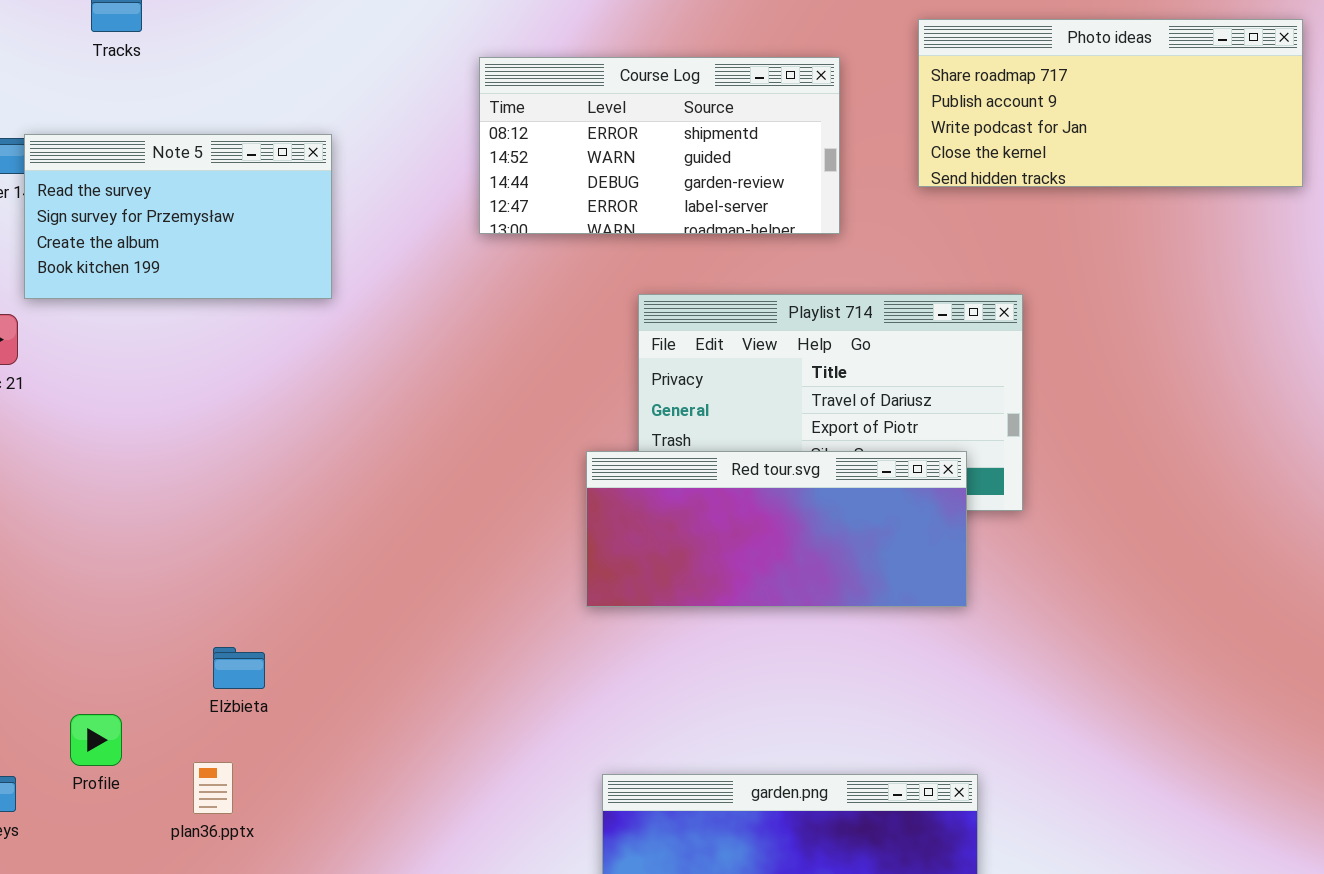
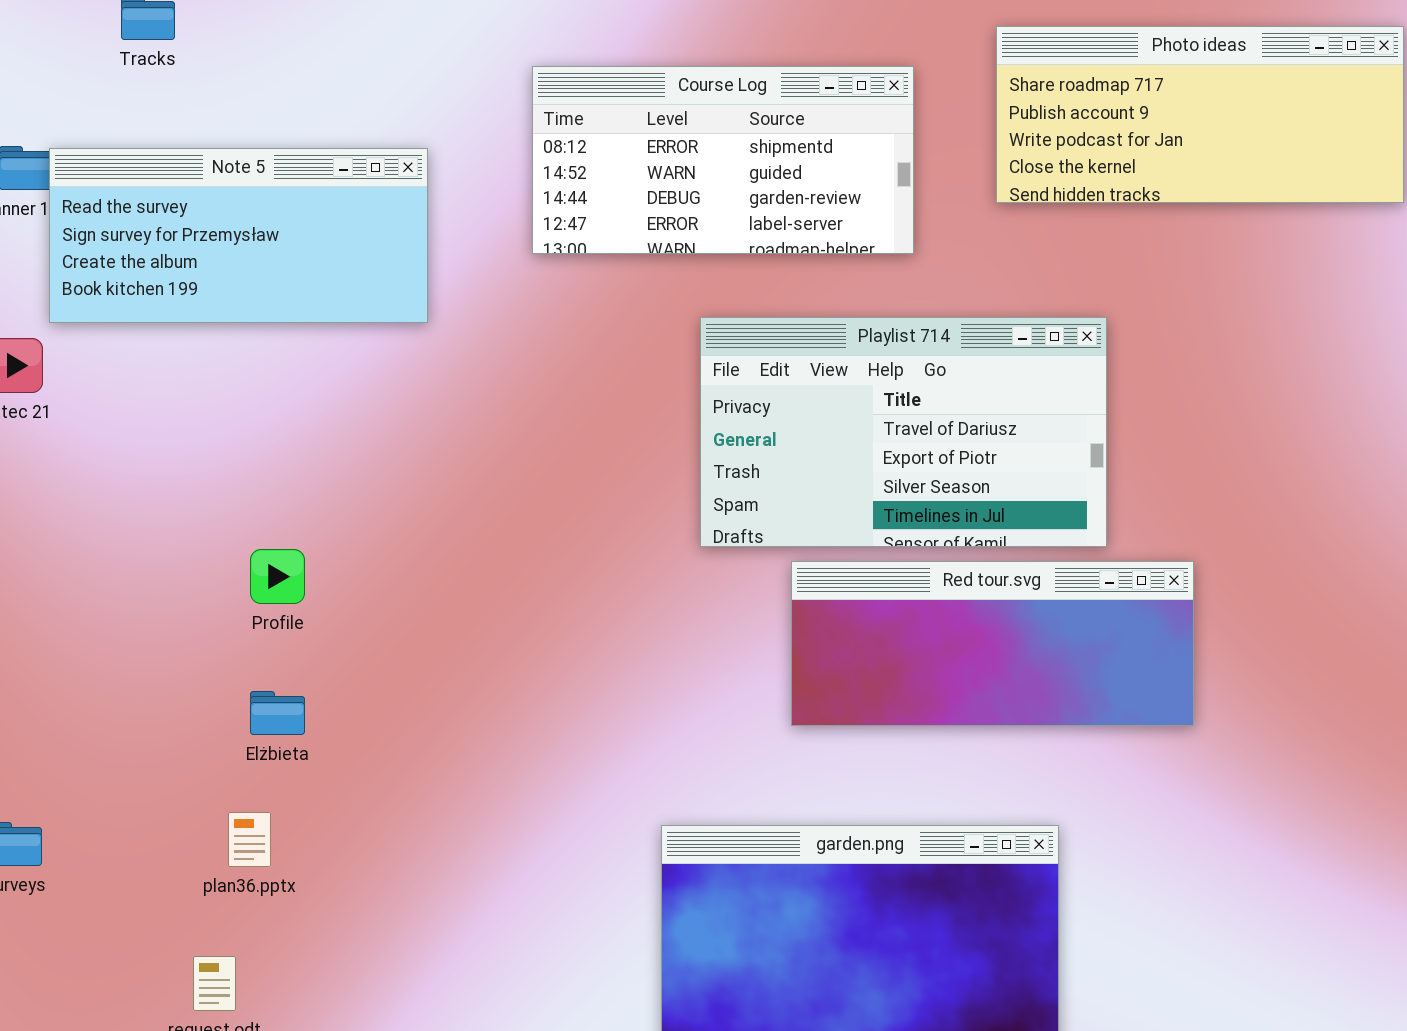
Note 5: [24,134,332,299] -> [49,148,428,323], resized
Red tour.svg: [586,451,967,607] -> [791,561,1194,726], moved
Profile: [70,714,122,766] -> [250,549,305,604], moved

